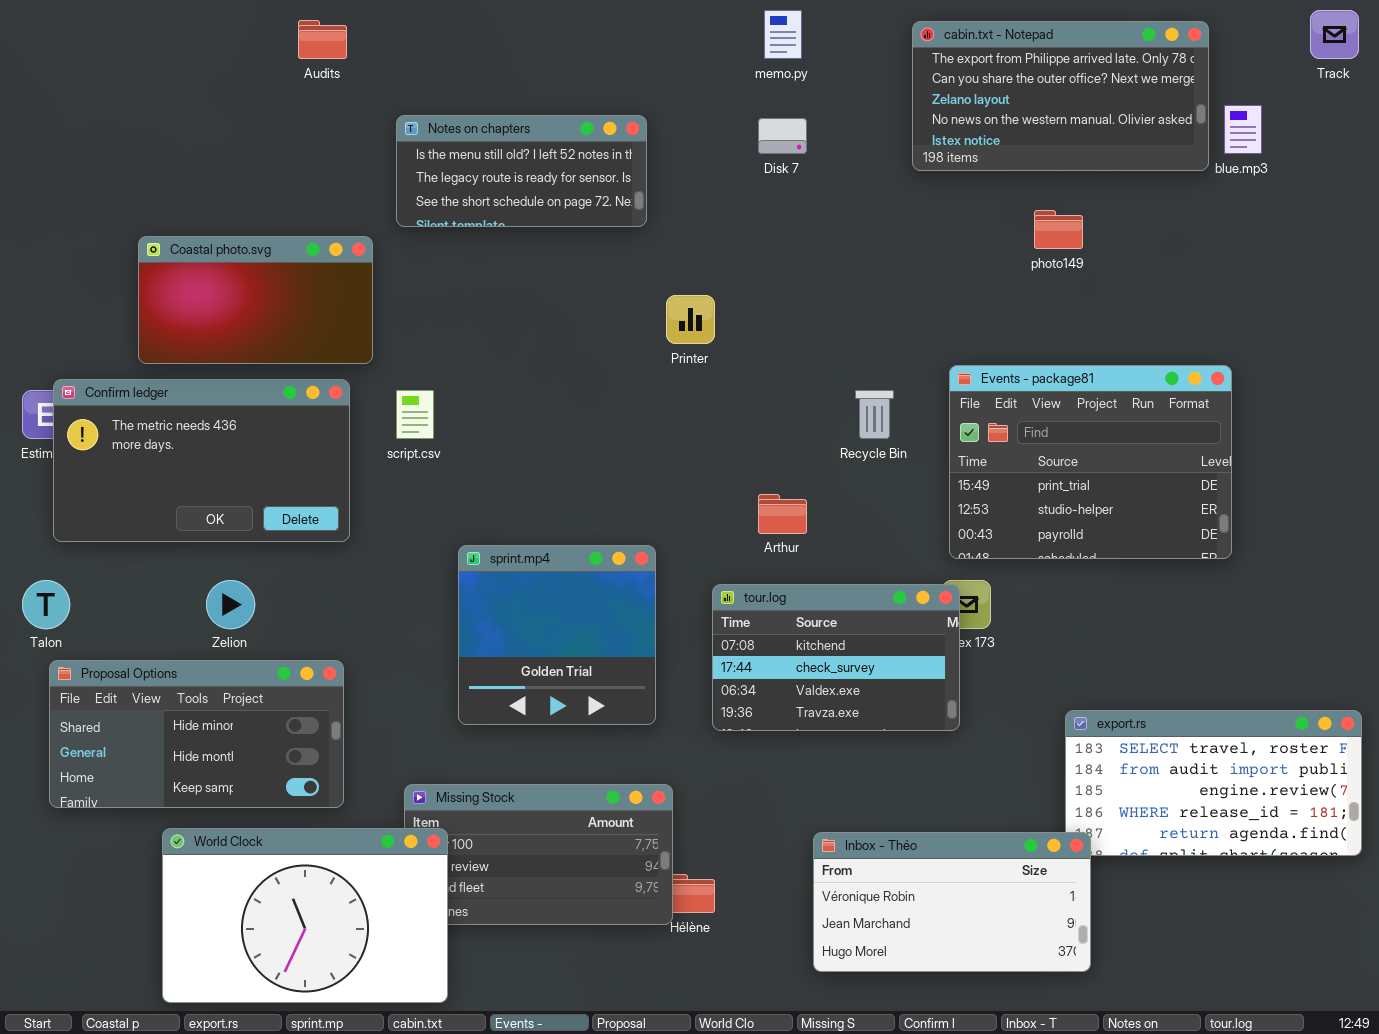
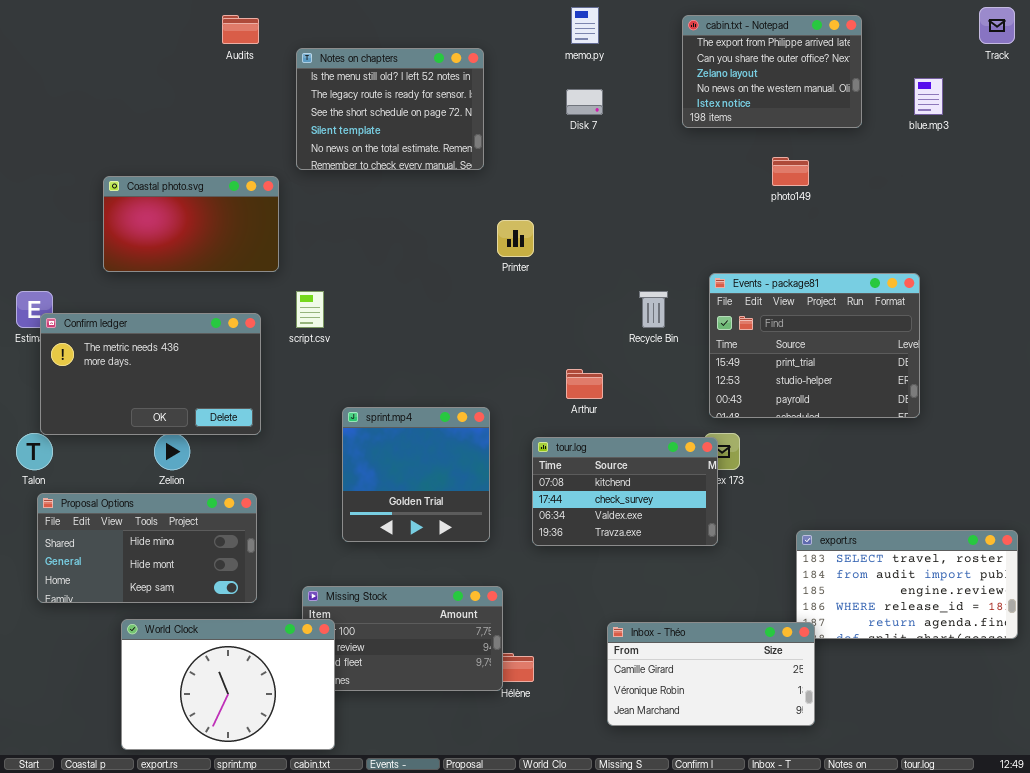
cabin.txt - Notepad: [912,21,1209,171] -> [682,15,862,128], resized
Notes on chapters: [396,115,647,227] -> [296,48,484,170], resized
Confirm ledger: [53,379,350,542] -> [40,313,261,435], moved
Inbox - Théo: [813,832,1091,972] -> [607,622,815,726], scrolled up 1 row

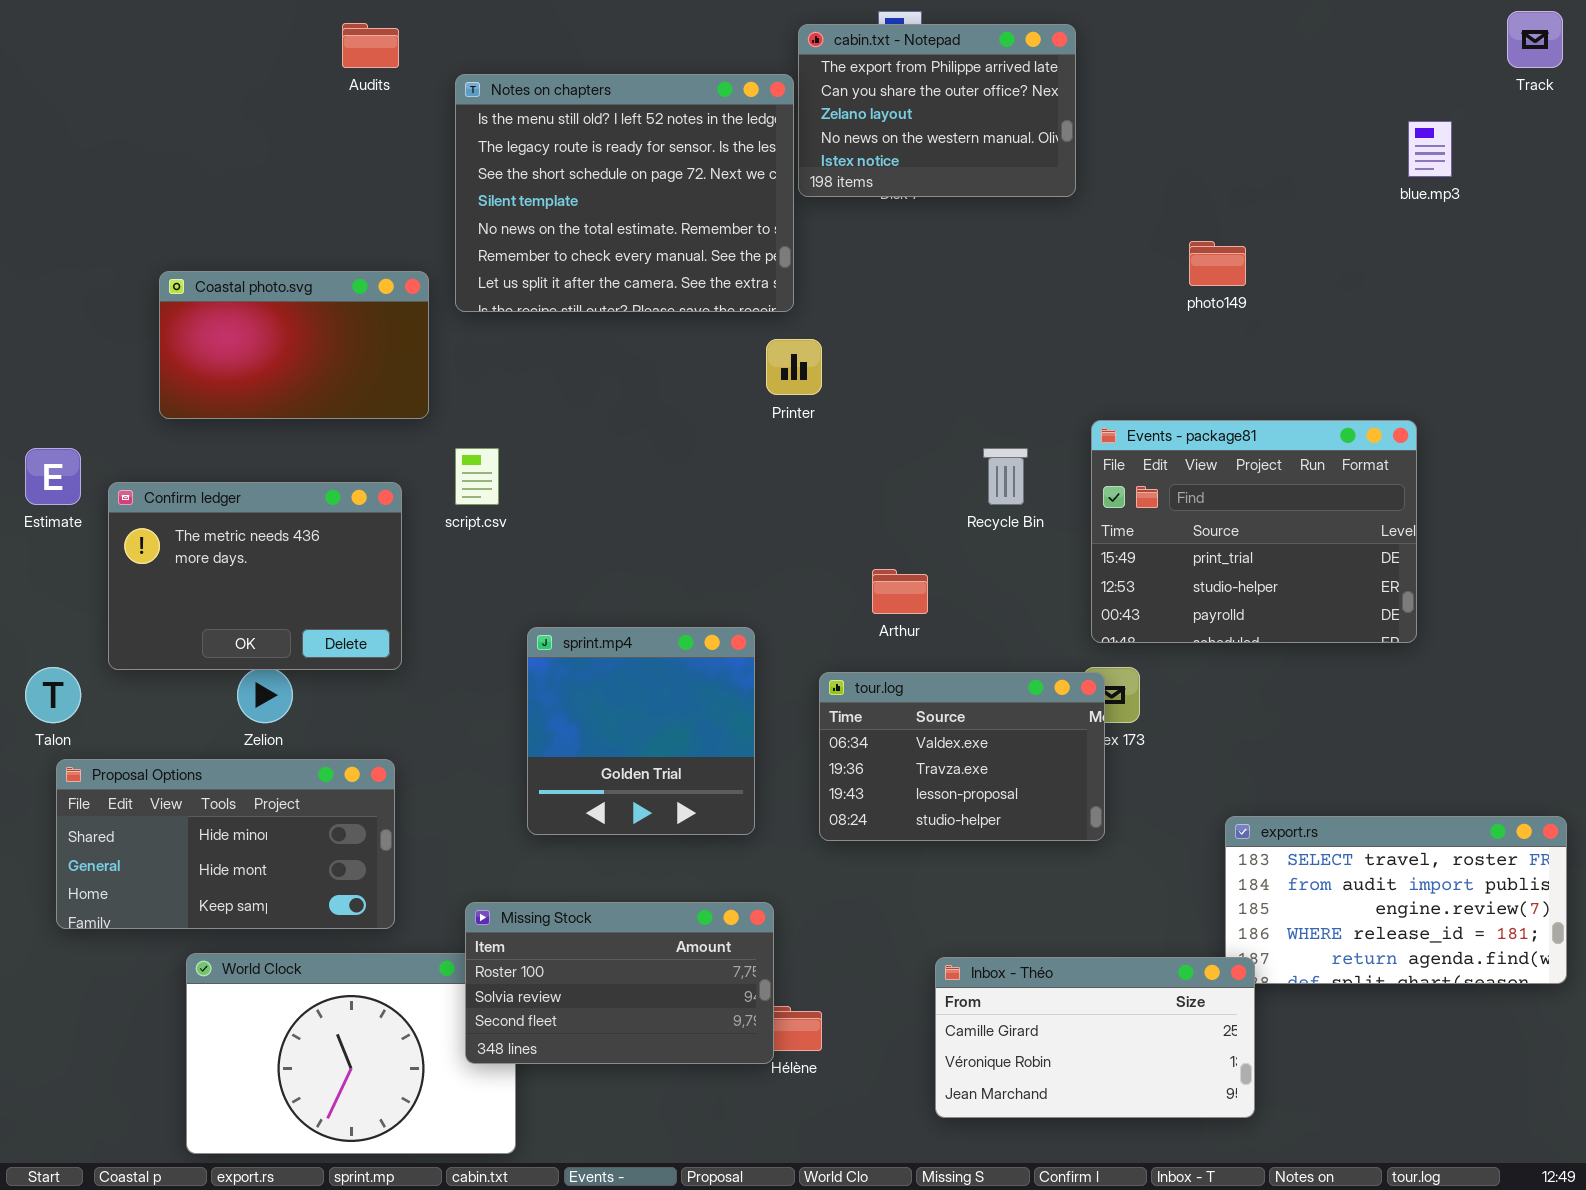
cabin.txt - Notepad: [682,15,862,128] -> [798,24,1076,197], moved
Notes on chapters: [296,48,484,170] -> [455,74,794,312], resized
Confirm ledger: [40,313,261,435] -> [108,482,402,670], resized
tour.log: [532,437,718,546] -> [819,672,1105,841], scrolled down 2 rows
Missing Stock: [302,586,503,691] -> [465,902,774,1064], raised

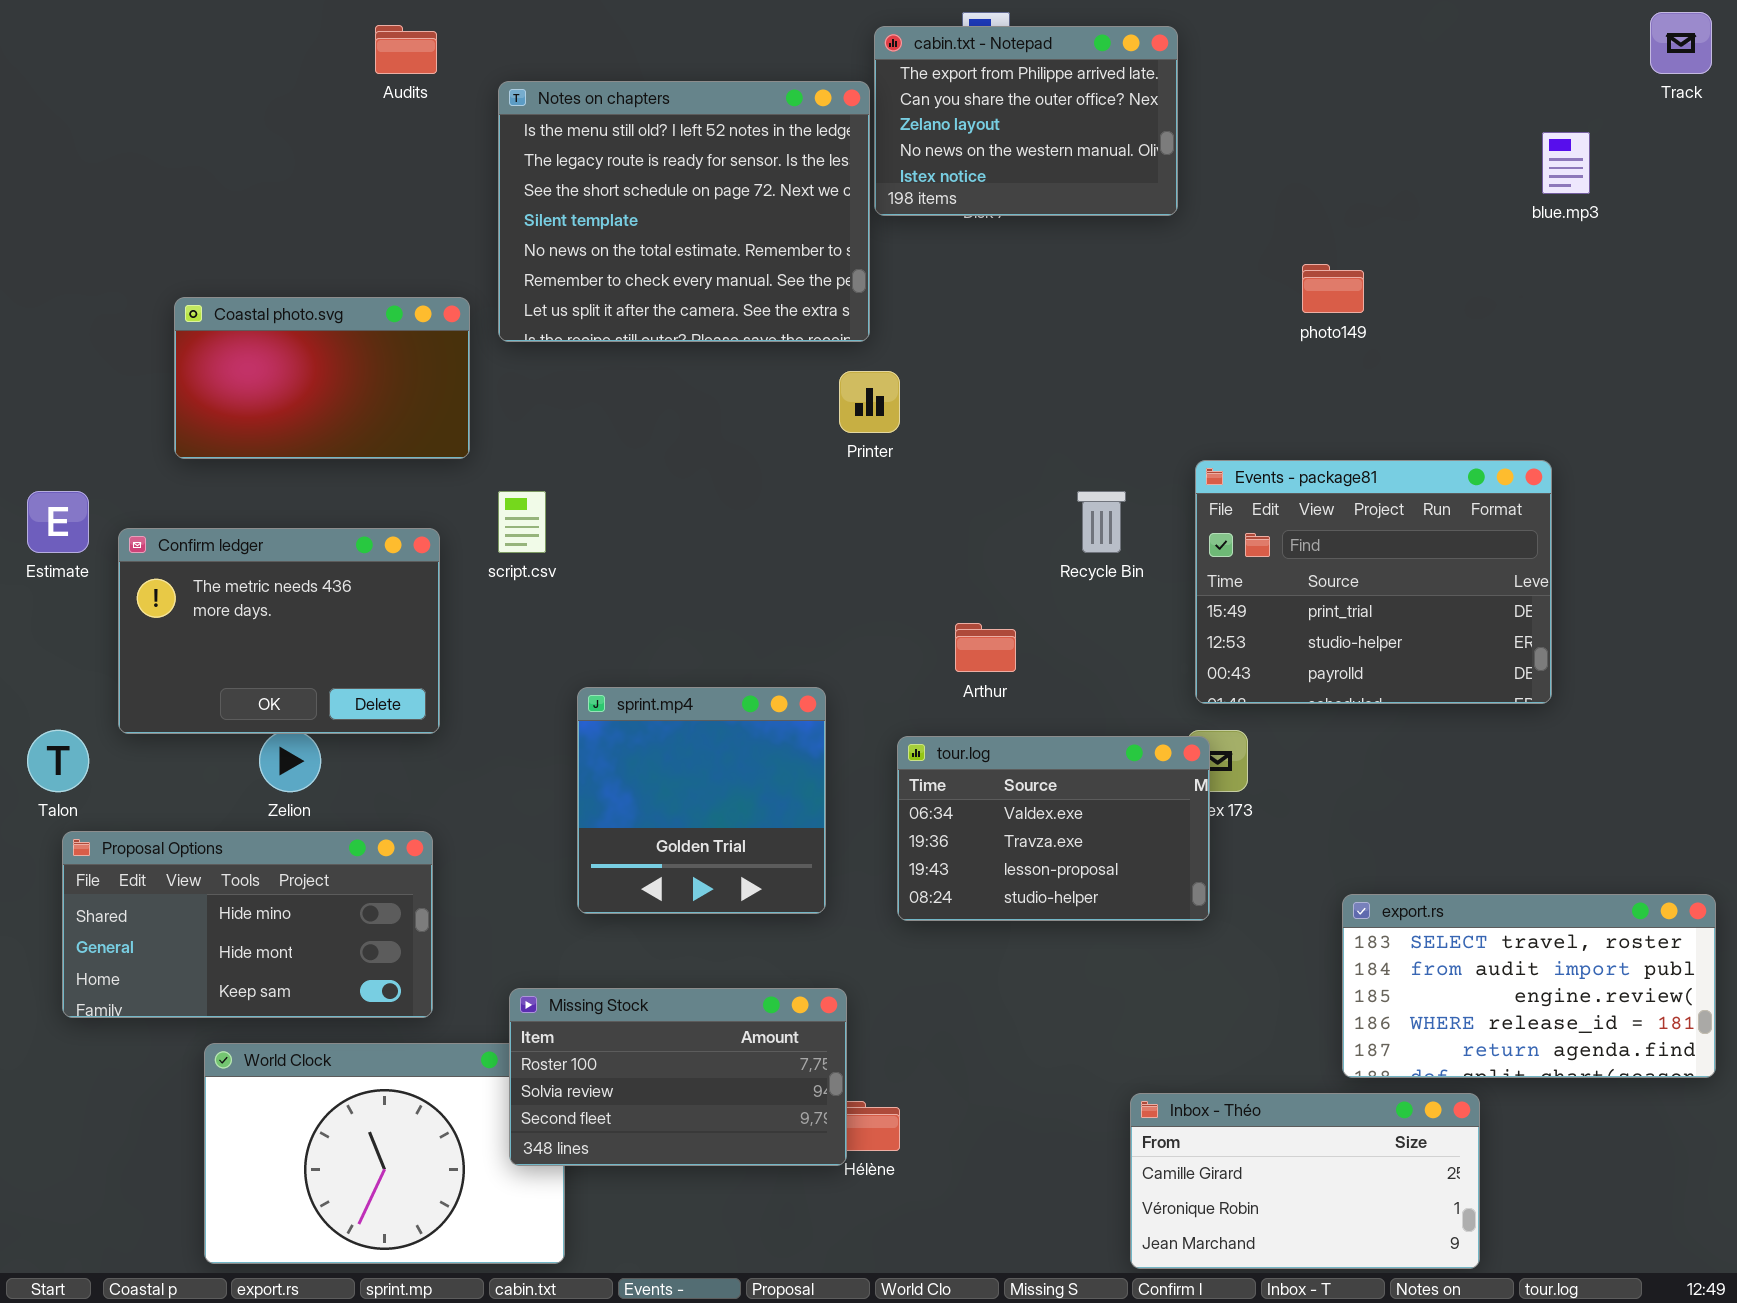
Inbox - Théo: [935,957,1255,1118] -> [1130,1093,1480,1269], moved

